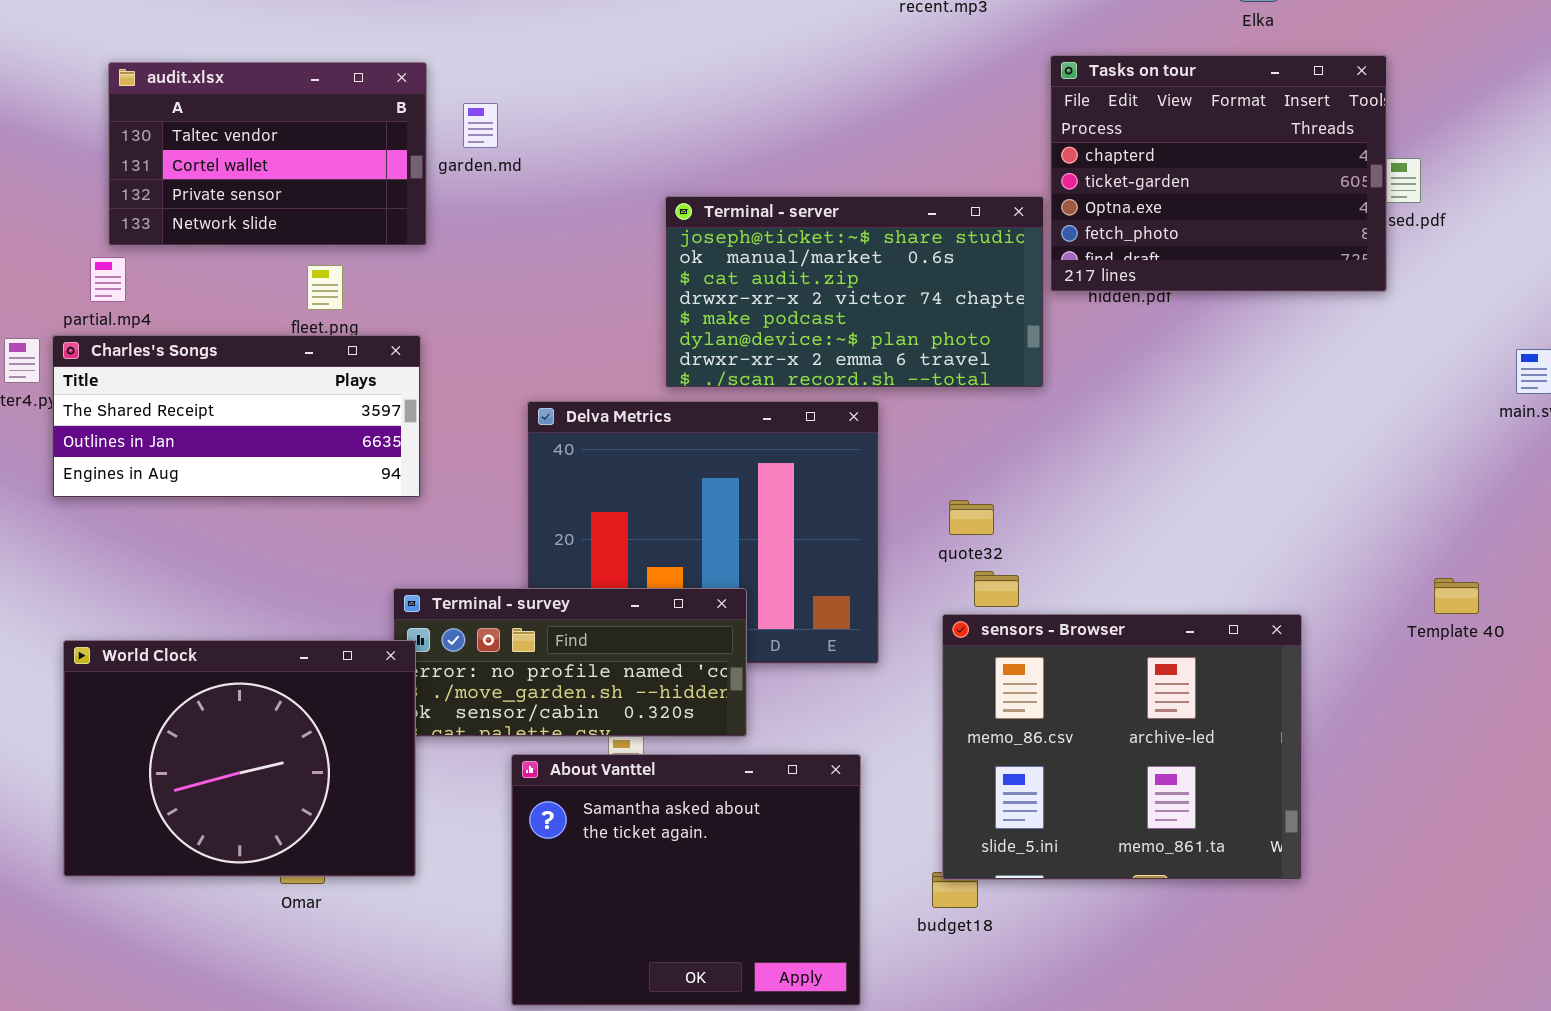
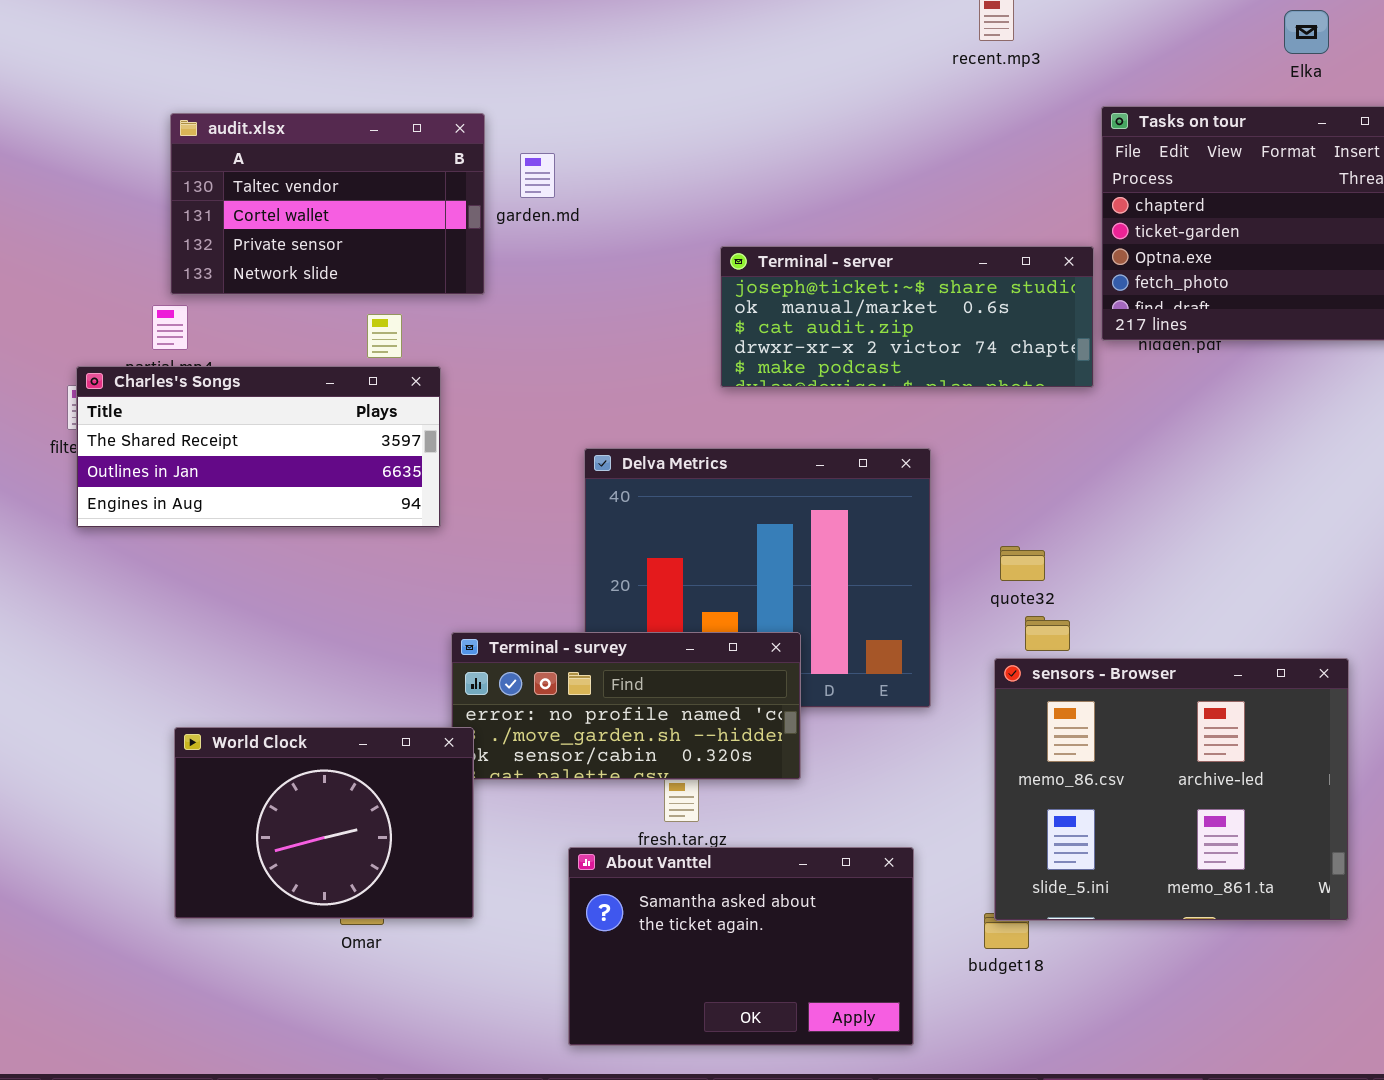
Terminal - server: [665,196,1044,388] -> [720,246,1094,388], resized
Charles's Songs: [52,335,421,498] -> [76,366,441,528], moved
World Clock: [63,640,416,877] -> [174,727,474,919], resized
About Vanttel: [511,754,861,1006] -> [568,847,914,1046], resized

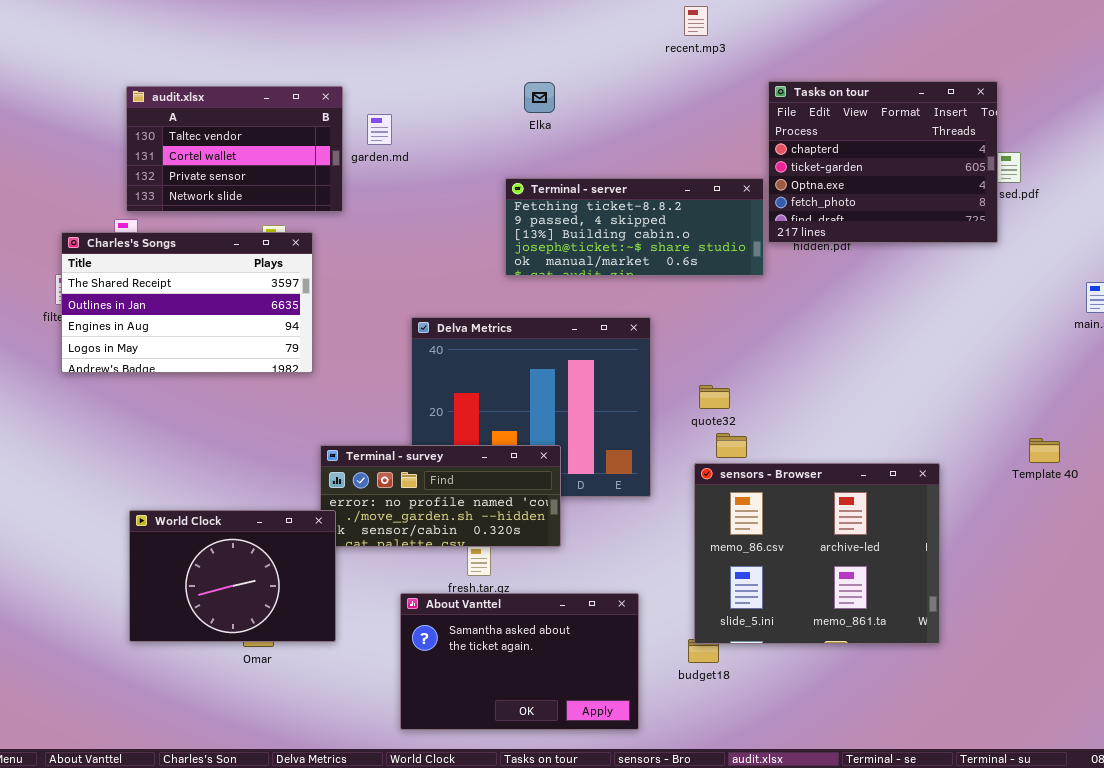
Elka: [1284,10,1329,54] -> [524,82,555,113], moved
Terminal - server: [720,246,1094,388] -> [505,178,764,276], scrolled up 3 rows
Charles's Songs: [76,366,441,528] -> [61,232,313,373], resized

